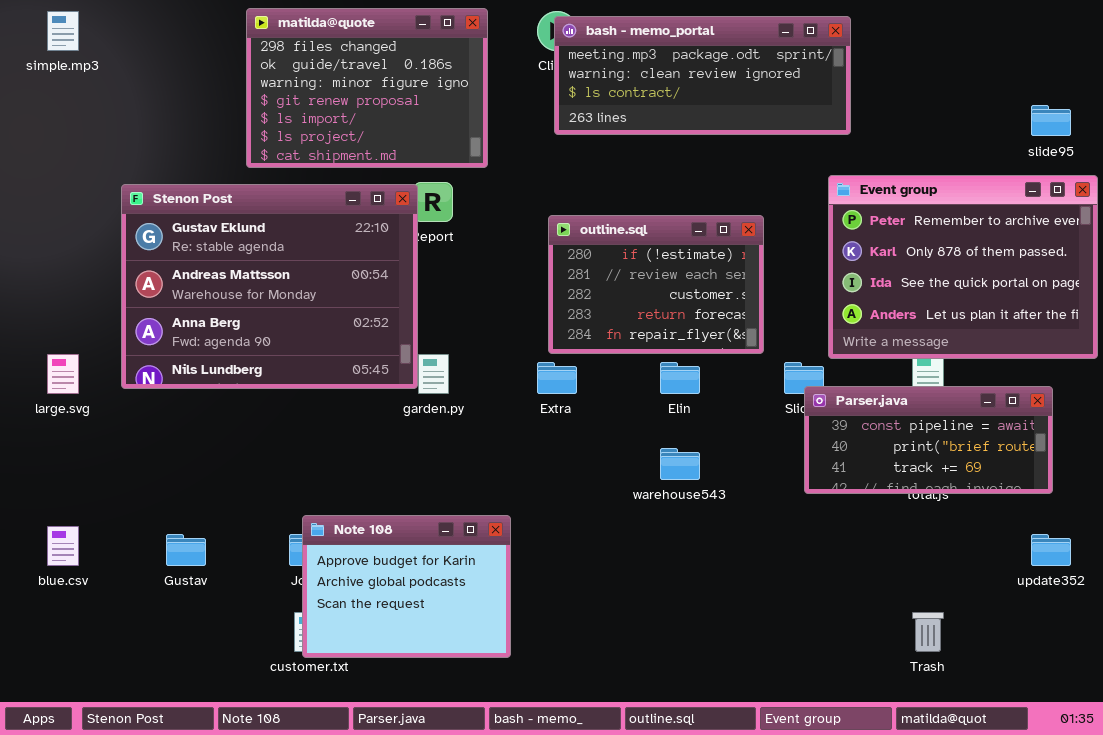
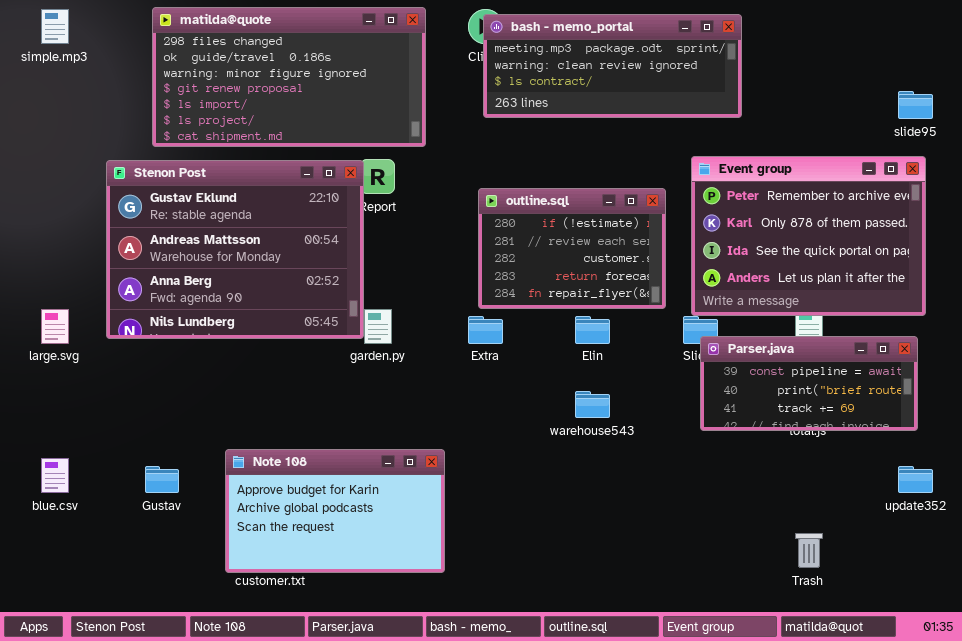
matilda@quote: [246,8,488,168] -> [152,7,426,147], resized
Event group: [828,175,1098,359] -> [691,156,926,316], moved
Note 108: [302,515,511,658] -> [225,449,445,573], resized

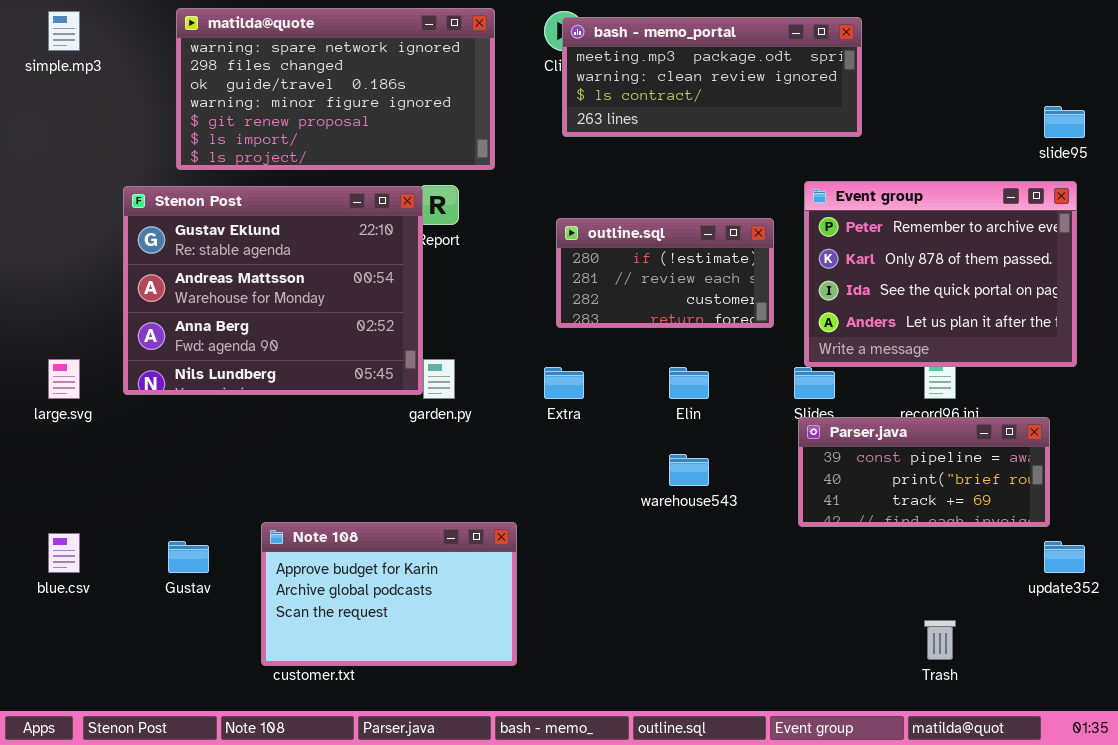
matilda@quote: [152,7,426,147] -> [176,8,495,170], scrolled up 1 row
outline.sql: [478,188,666,309] -> [556,218,774,328], resized
Parser.java: [700,336,918,431] -> [798,417,1050,527], moved

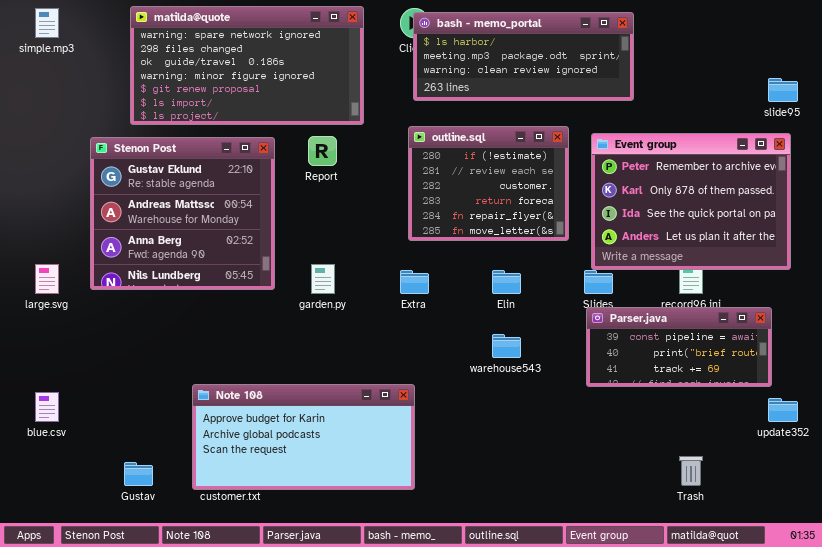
bash - memo_portal: [562,17,862,137] -> [413,12,634,101], scrolled up 1 row
Stenon Post: [123,186,423,395] -> [90,137,275,290], resized
outline.sql: [556,218,774,328] -> [408,126,569,241], resized
Note 108: [261,522,517,666] -> [192,384,415,490], resized
Gustav: [168,541,209,573] -> [124,462,153,486], moved

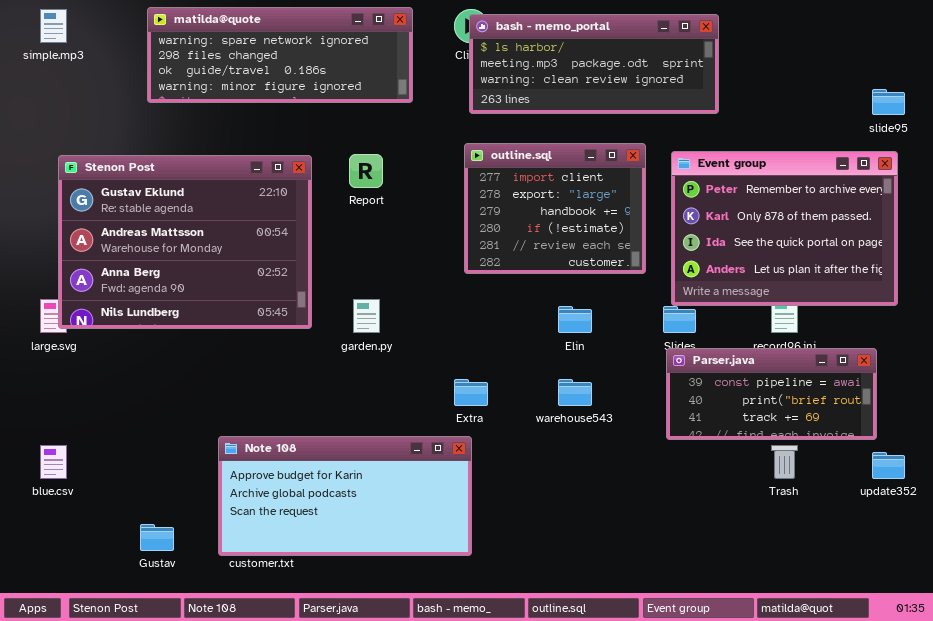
matilda@quote: [130,6,364,125] -> [147,7,413,103], resized
outline.sql: [408,126,569,241] -> [464,143,646,274], scrolled up 3 rows
Stenon Post: [90,137,275,290] -> [58,155,312,329], resized
Extra: [400,270,429,294] -> [454,379,488,406], moved
Trash: [679,456,703,486] -> [771,445,798,479], moved

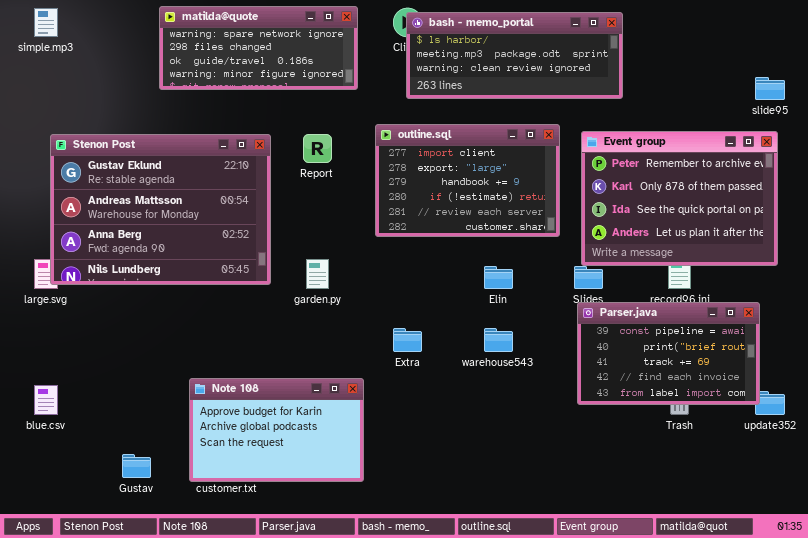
matilda@quote: [147,7,413,103] -> [159,6,358,90], resized
outline.sql: [464,143,646,274] -> [375,124,560,237], resized
Parser.java: [666,348,877,440] -> [577,302,760,405], resized
Note 108: [218,436,472,556] -> [189,378,364,482], resized

